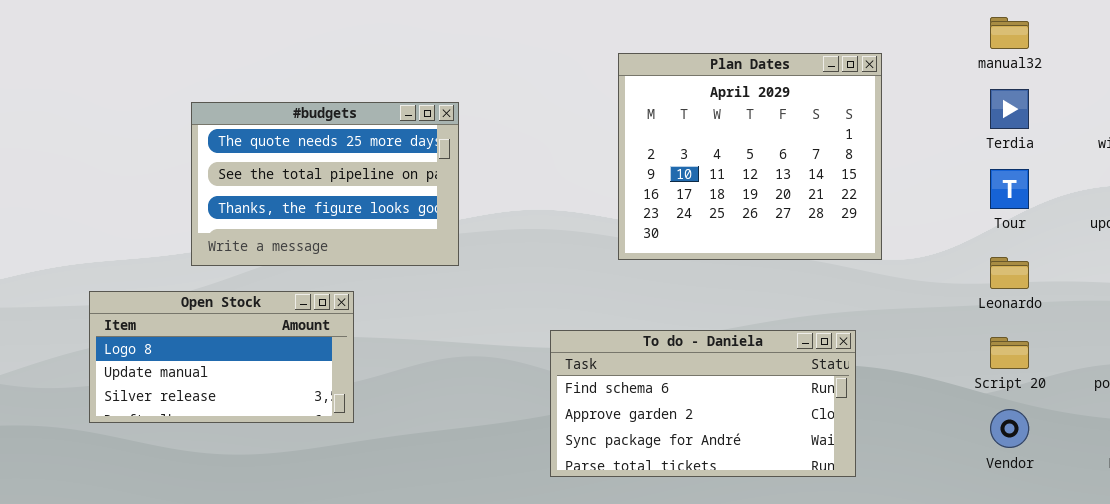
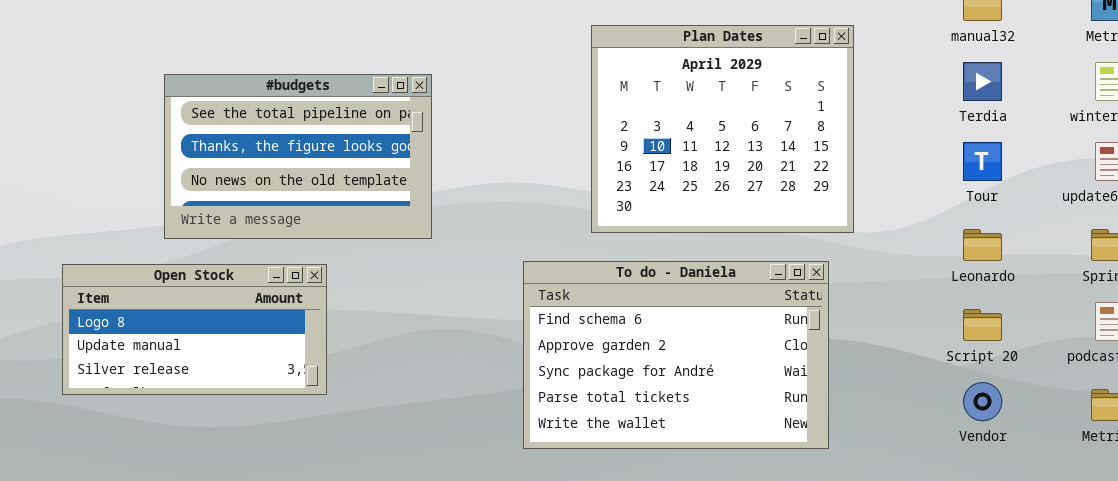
#budgets: [191,102,459,266] -> [164,74,432,239], scrolled down 1 row
To do - Daniela: [550,330,856,477] -> [523,261,829,449], resized

